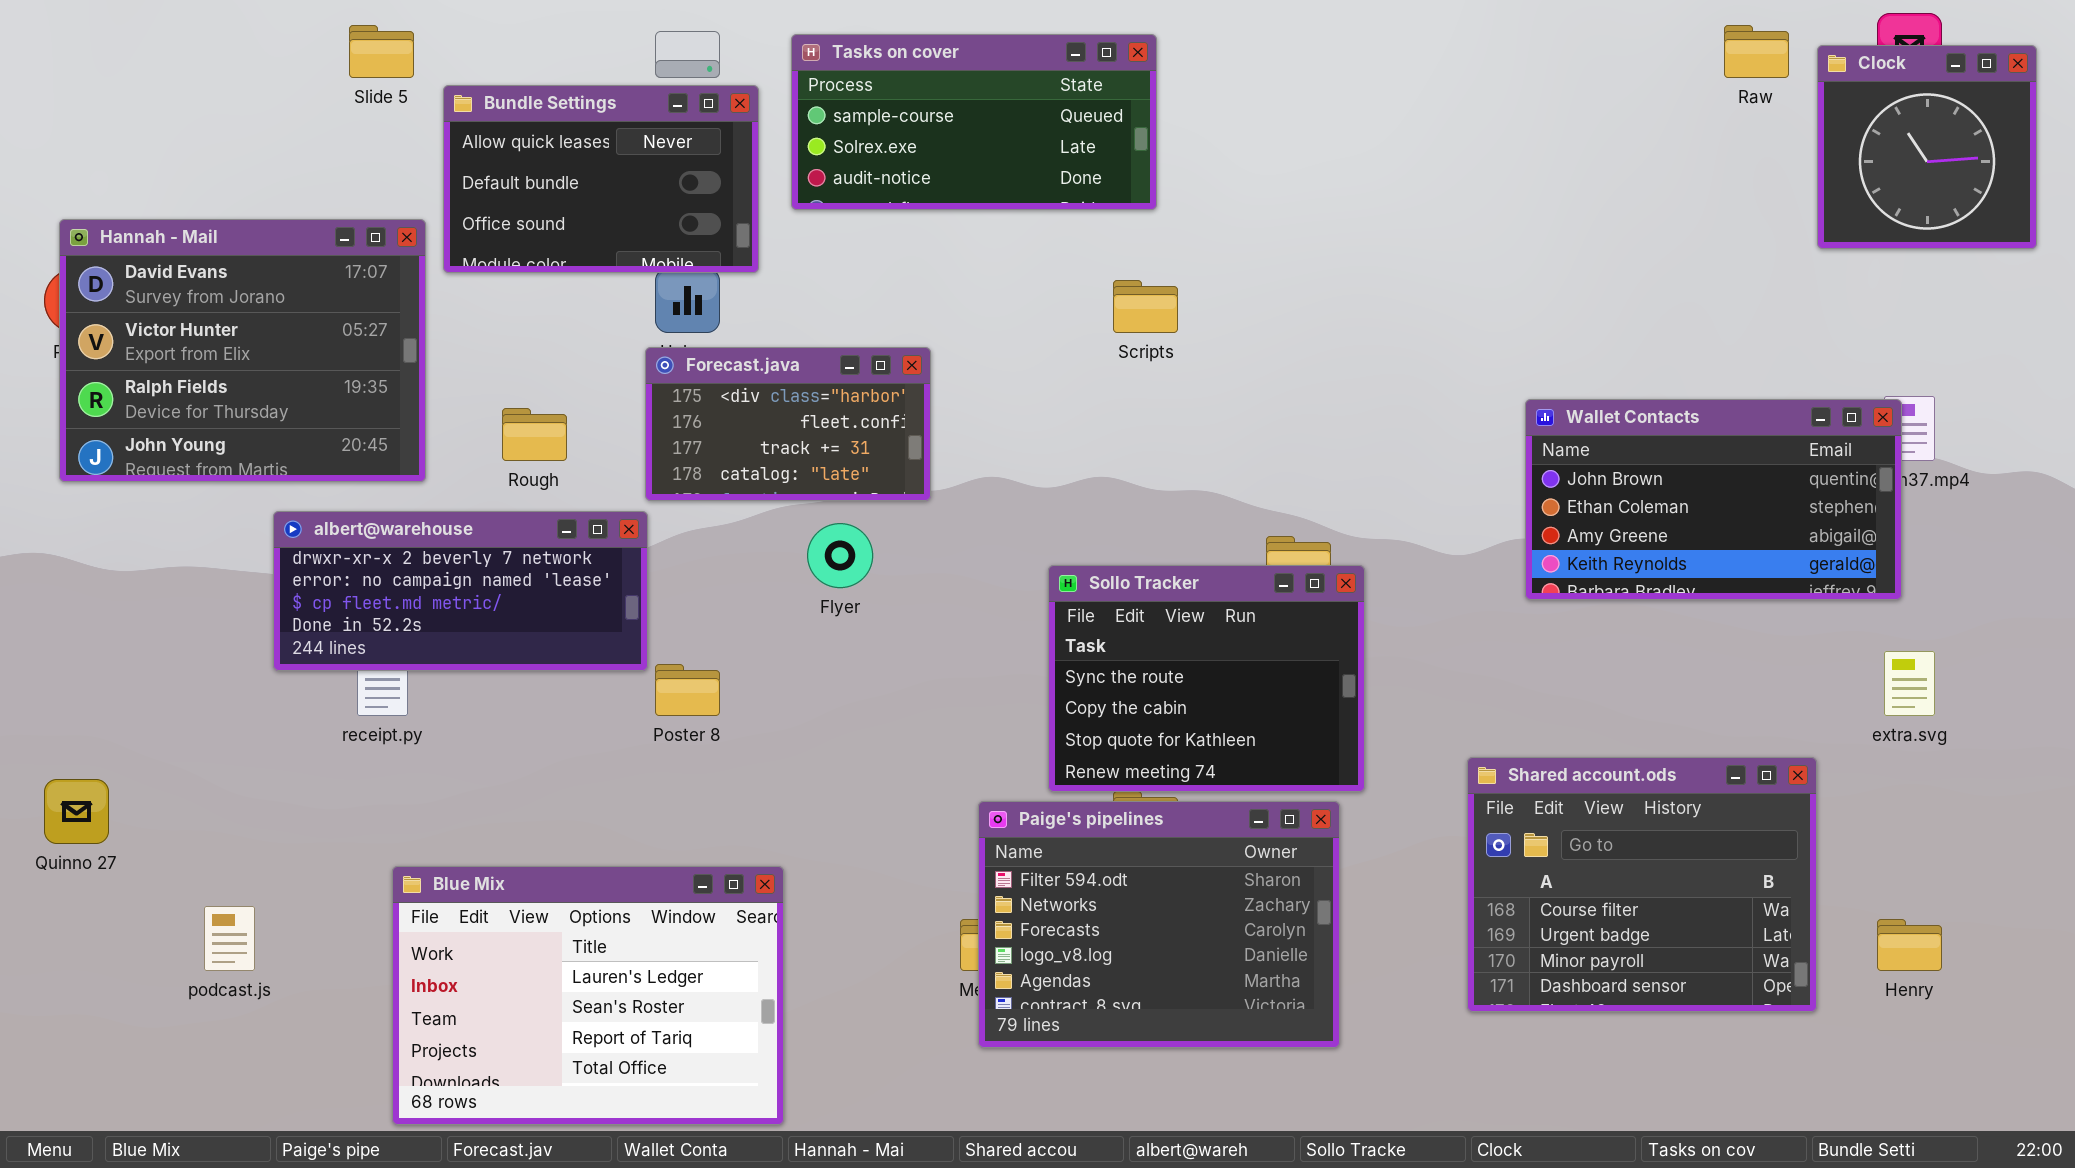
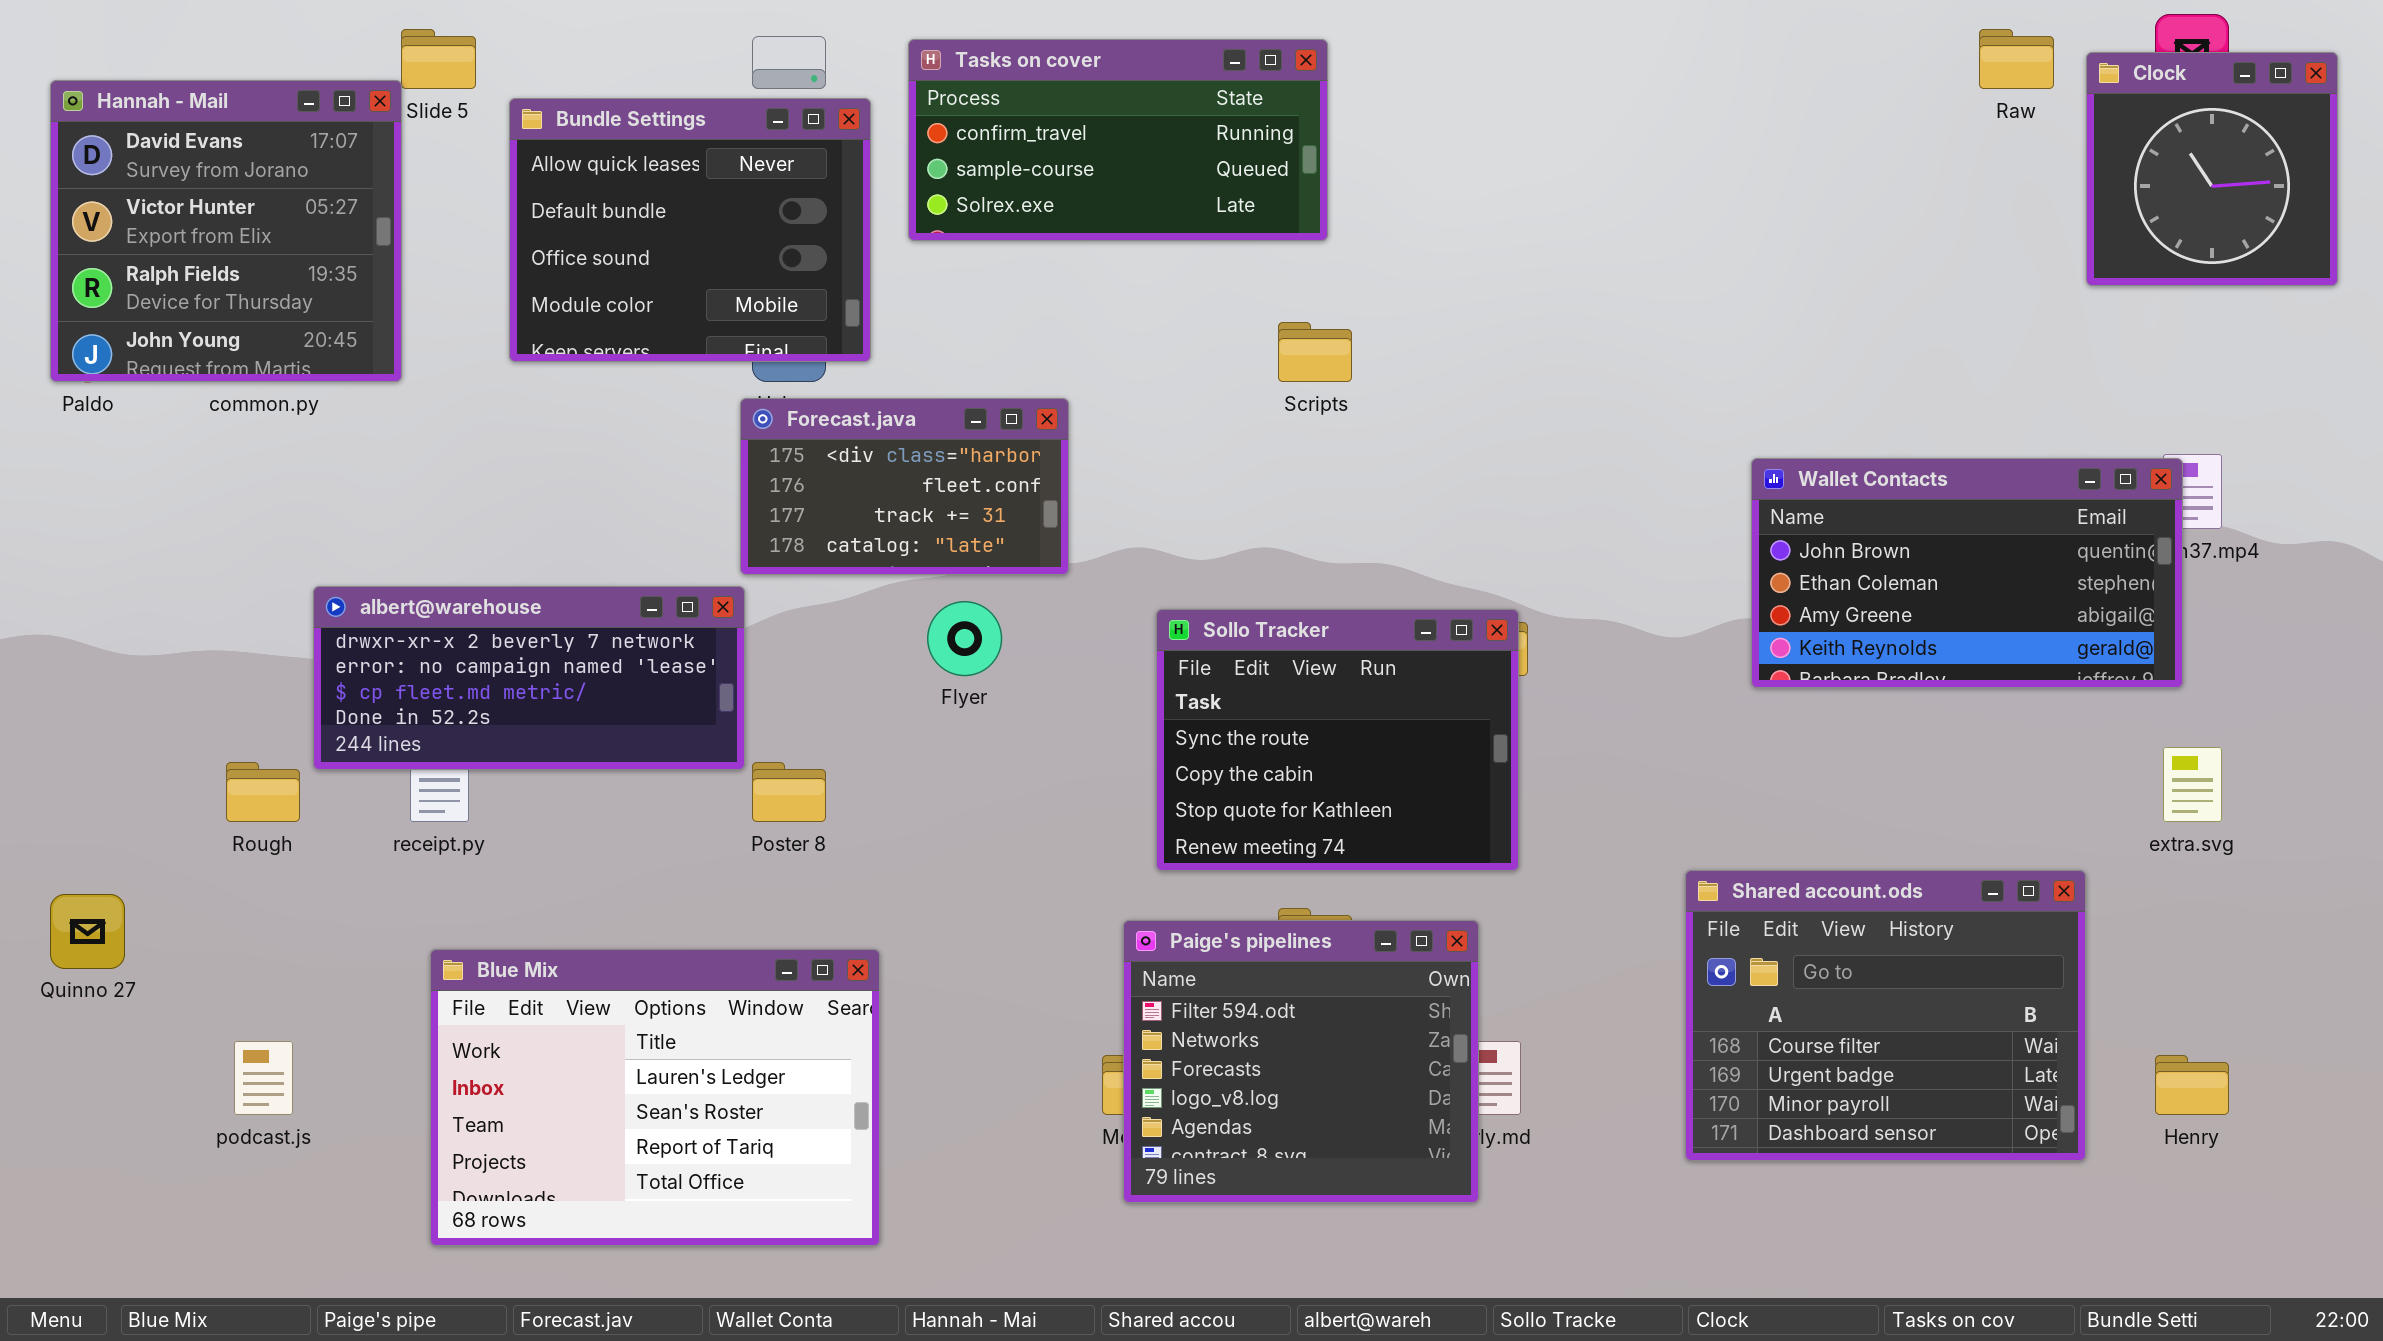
Tasks on cover: [791,34,1157,210] -> [908,39,1328,241], scrolled up 1 row
Bundle Settings: [443,85,759,273] -> [509,98,871,362], resized
Hannah - Mail: [59,219,426,482] -> [50,80,402,382], moved, resized
Rough: [502,408,567,461] -> [226,762,300,822], moved
Sollo Tracker: [1048,565,1365,792] -> [1156,609,1519,871], moved
Paige's pipelines: [978,801,1340,1048] -> [1123,920,1479,1203], resized
Blue Mix: [392,866,784,1125] -> [430,949,880,1246], moved

